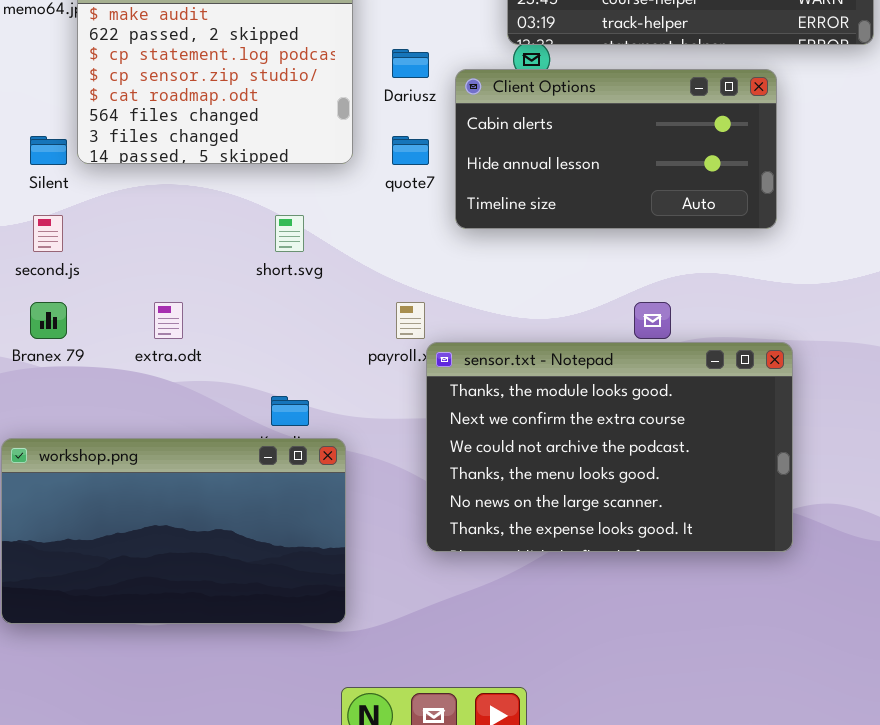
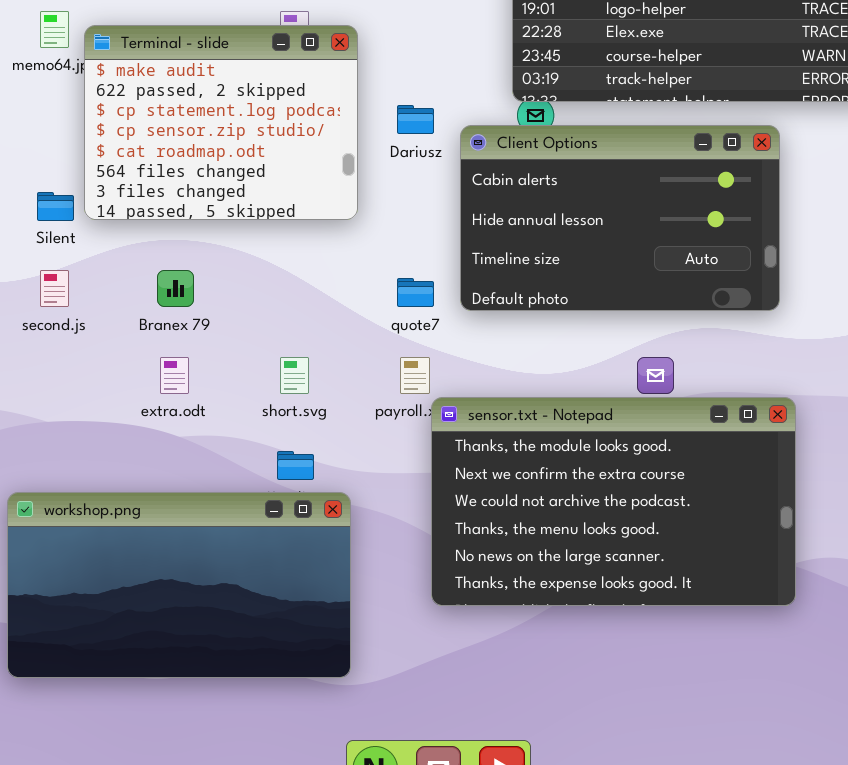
Client Options: [455,69,777,229] -> [460,125,780,311], resized
quote7: [392,136,429,165] -> [397,278,434,307], moved
short.svg: [275,215,304,252] -> [280,357,309,394], moved
Branex 79: [30,302,67,339] -> [157,270,194,307], moved

